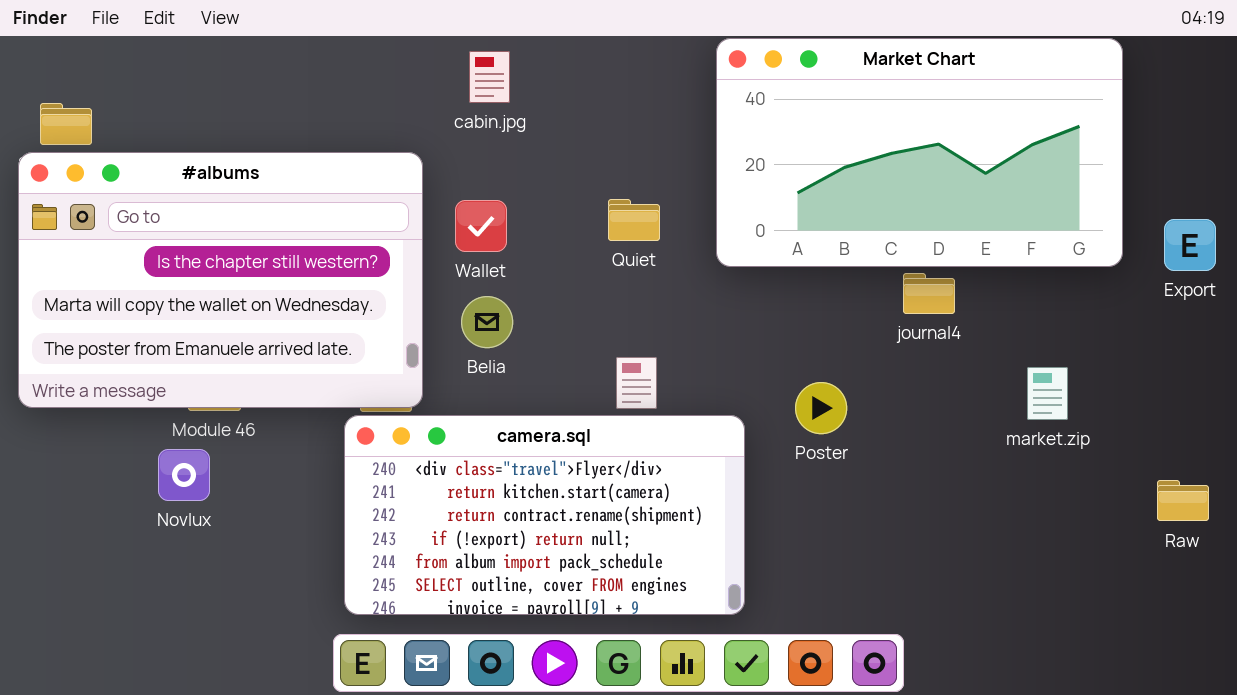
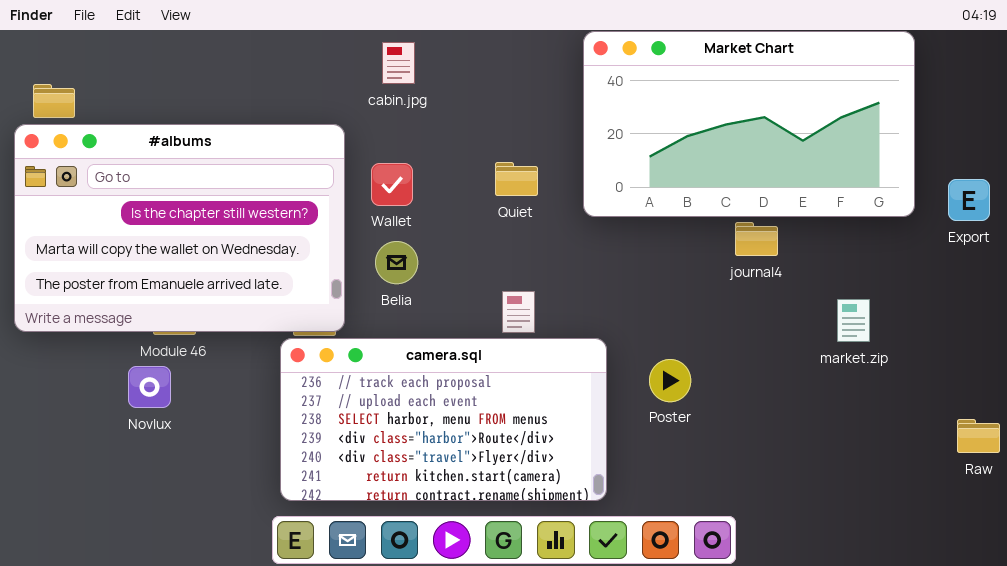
Poster: [795,382,847,434] -> [649,359,691,402], moved
camera.sql: [344,415,745,615] -> [280,338,607,501], scrolled up 4 rows
Raw: [1157,480,1209,521] -> [957,419,1000,453], moved

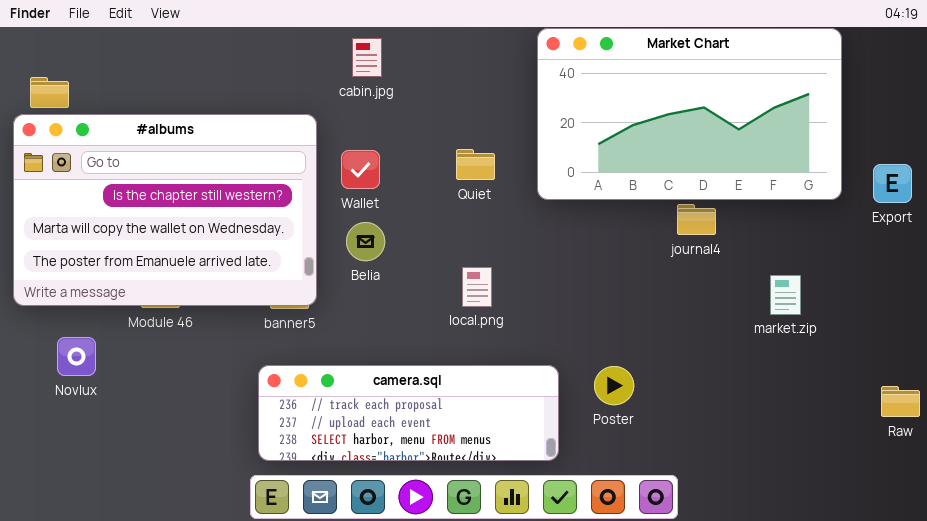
camera.sql: [280,338,607,501] -> [258,365,559,461], resized
Poster: [649,359,691,402] -> [594,366,634,405], moved
Novlux: [128,366,171,408] -> [57,337,96,376], moved

